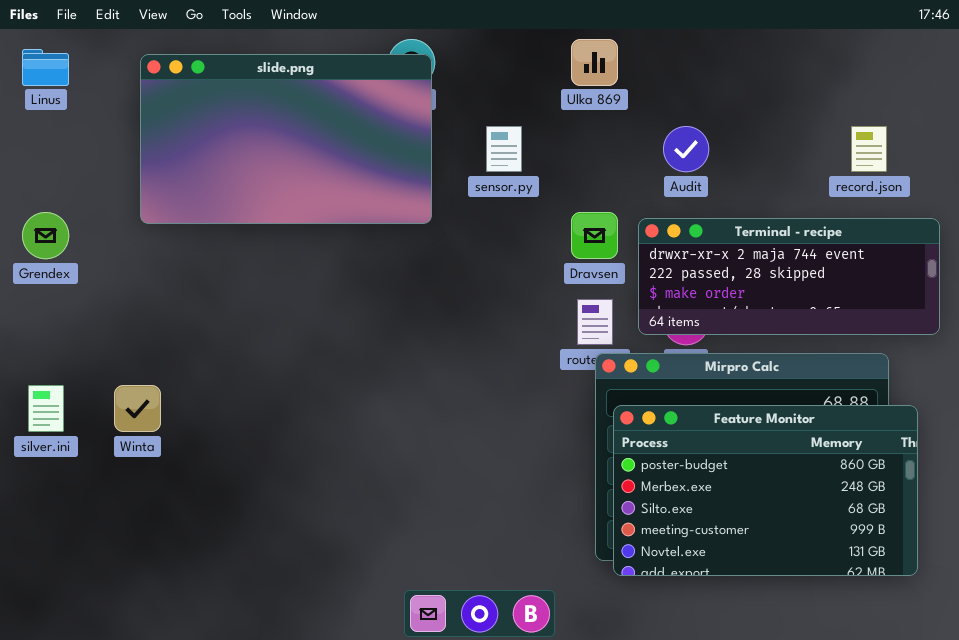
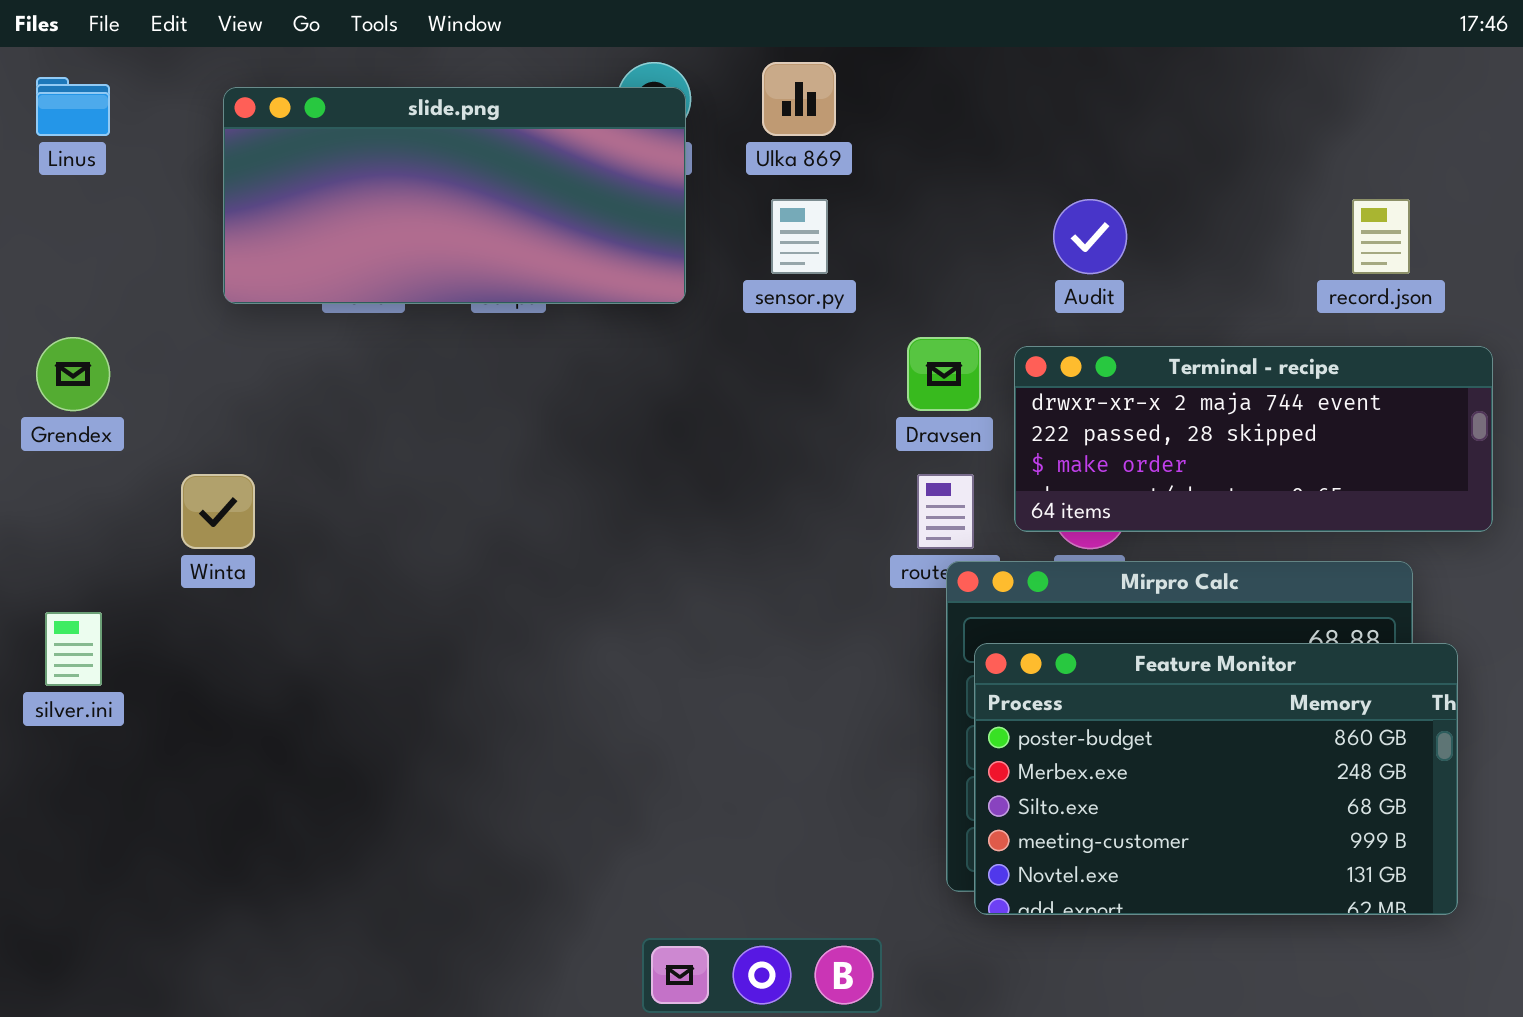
Ulka 869: [571,39,618,86] -> [762,62,836,136], moved
slide.png: [140,54,432,224] -> [223,87,686,304], resized
Winta: [114,385,161,432] -> [181,474,255,549], moved

